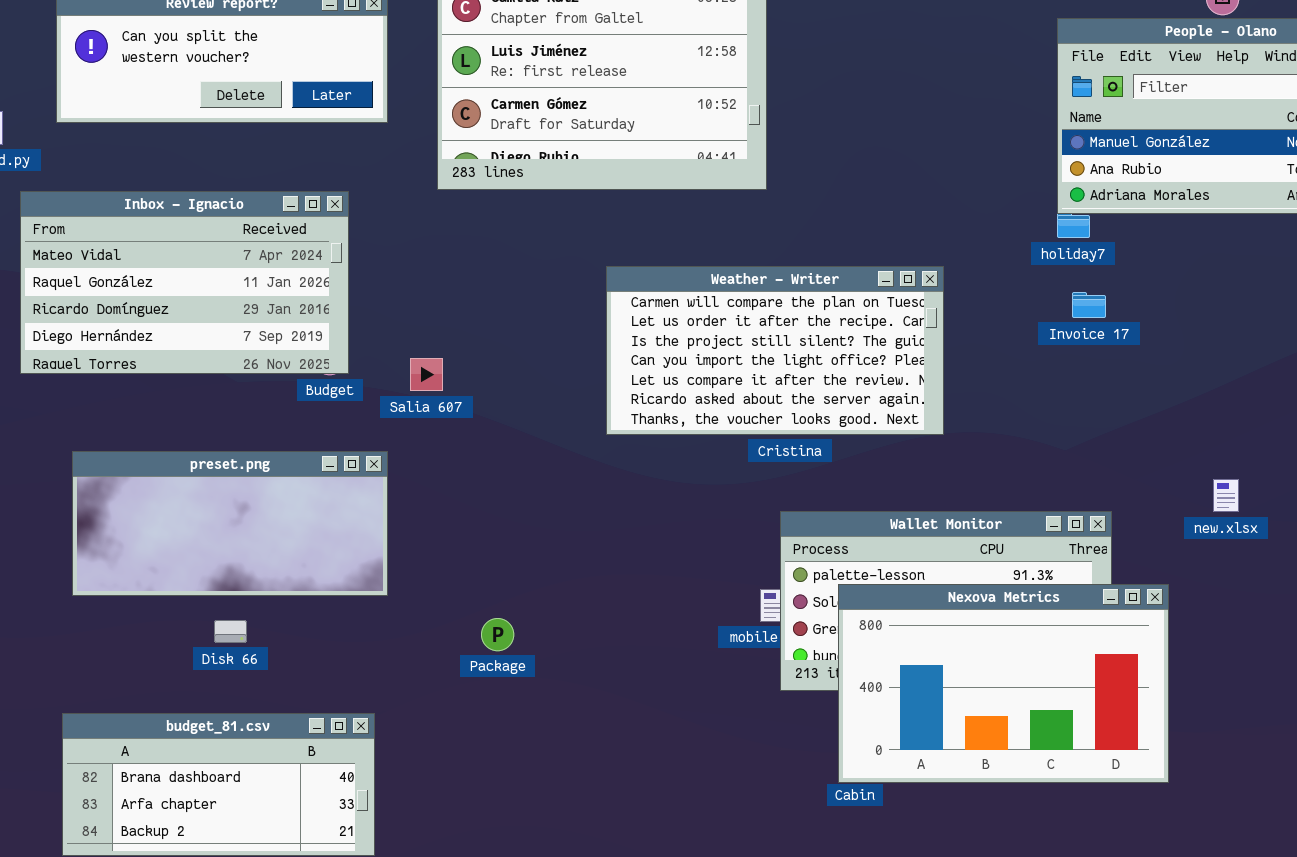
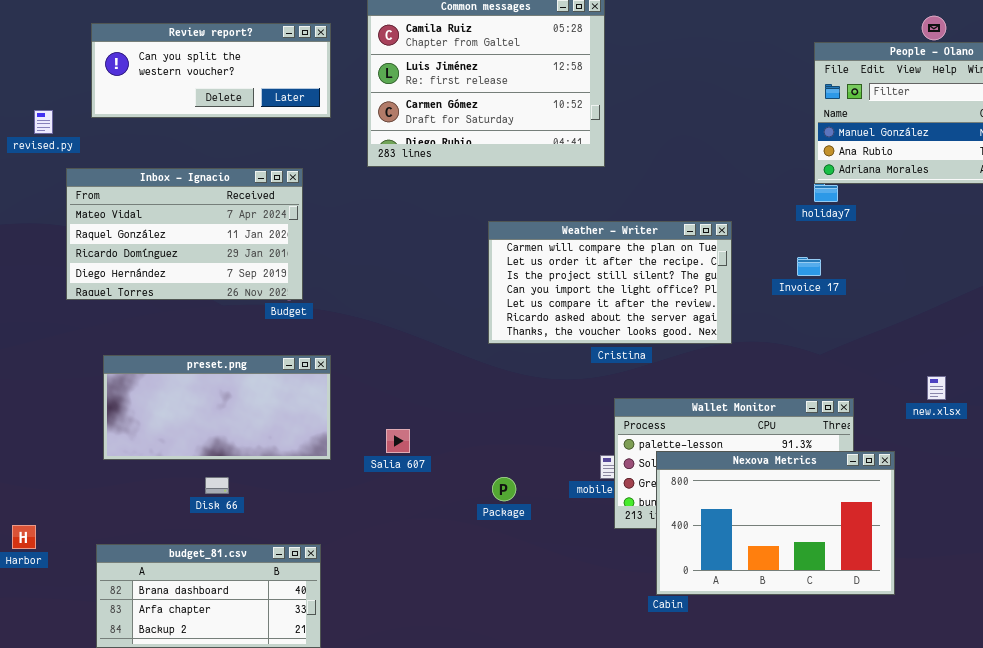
Invoice 17: [1072,292,1106,318] -> [797,257,821,276], moved
Salia 607: [410,358,443,391] -> [386,429,410,453], moved
Package: [481,618,514,651] -> [492,477,516,501], moved

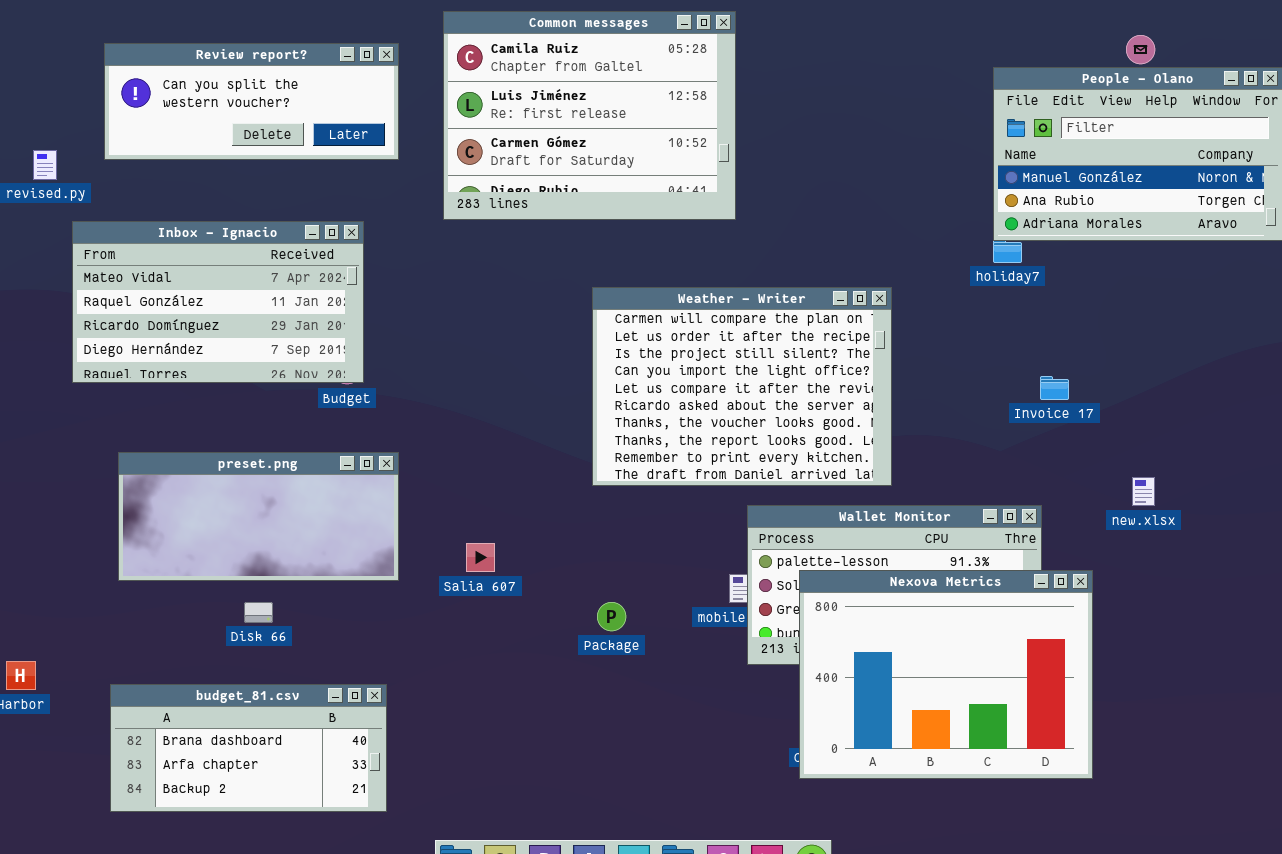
Weather - Writer: [488,221,732,344] -> [592,287,892,486], resized
Invoice 17: [797,257,821,276] -> [1040,376,1069,400], moved
Nexova Metrics: [656,451,895,595] -> [799,570,1093,779], resized

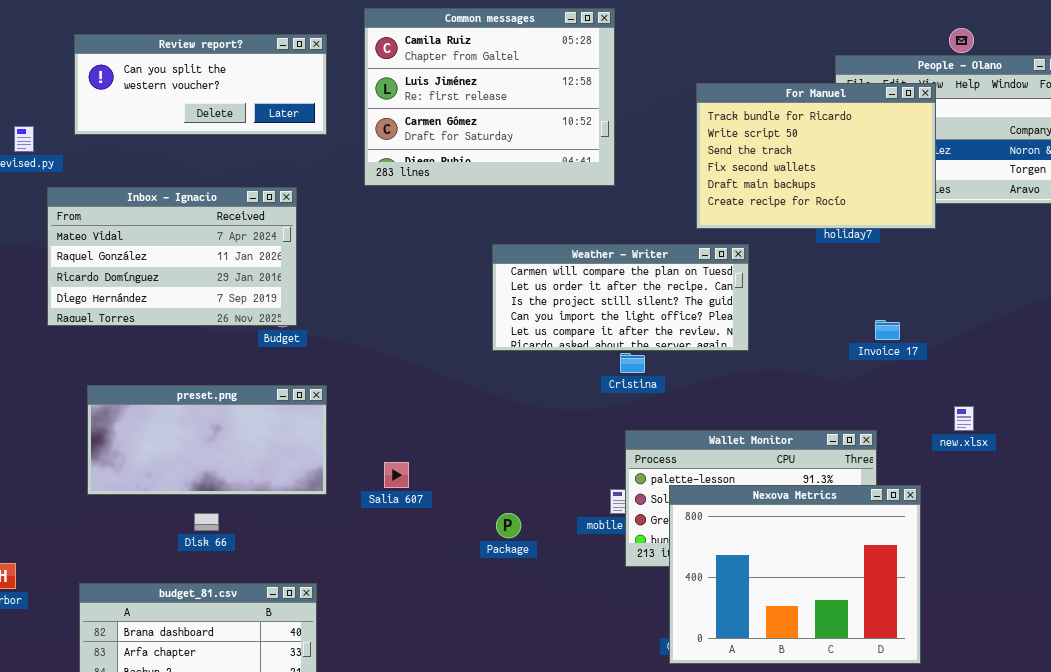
For Manuel: none -> [696,83,936,229], opened
Weather - Writer: [592,287,892,486] -> [492,244,749,351], resized

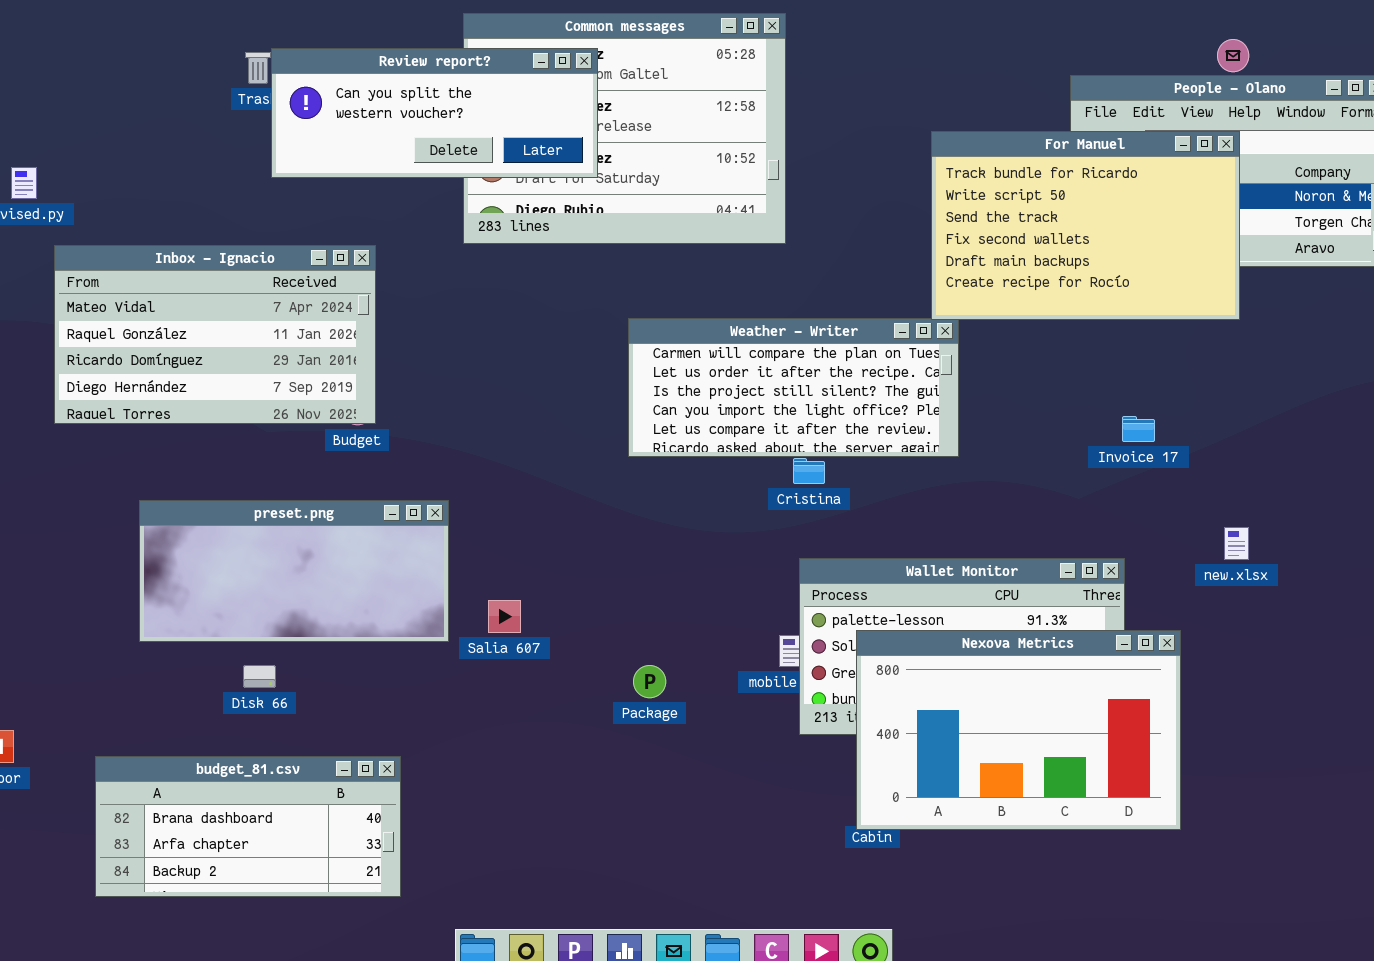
Review report?: [74,34,327,135] -> [271,48,598,178], moved
For Manuel: [696,83,936,229] -> [931,131,1240,320], moved
preset.png: [87,385,327,495] -> [139,500,449,642], moved
Nexova Metrics: [669,485,921,664] -> [856,630,1181,830], resized

